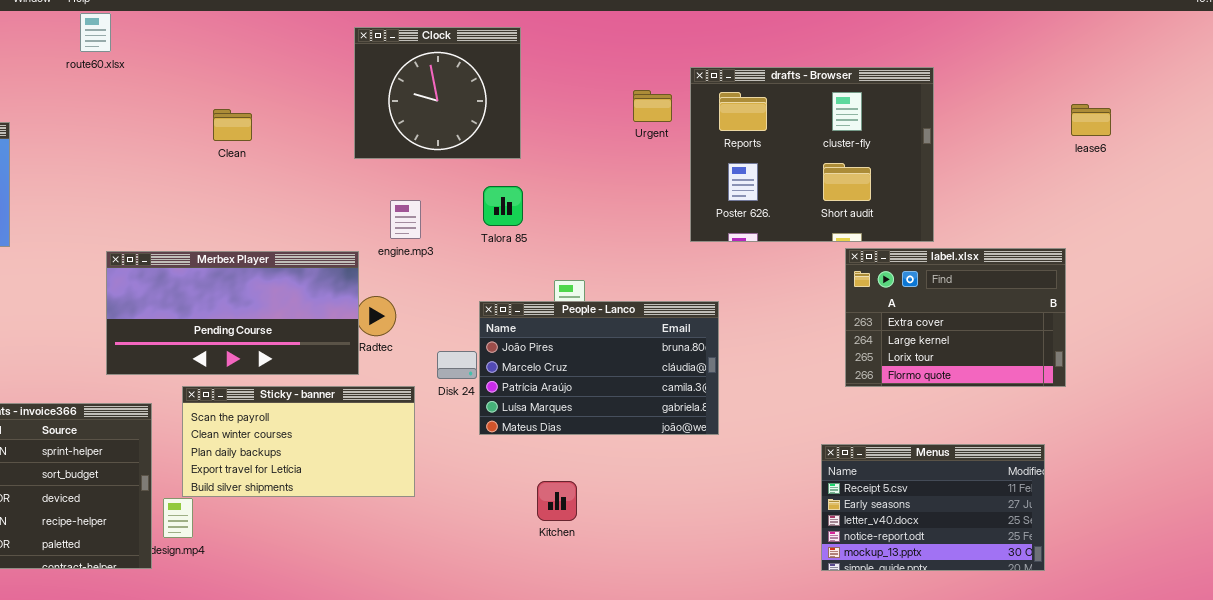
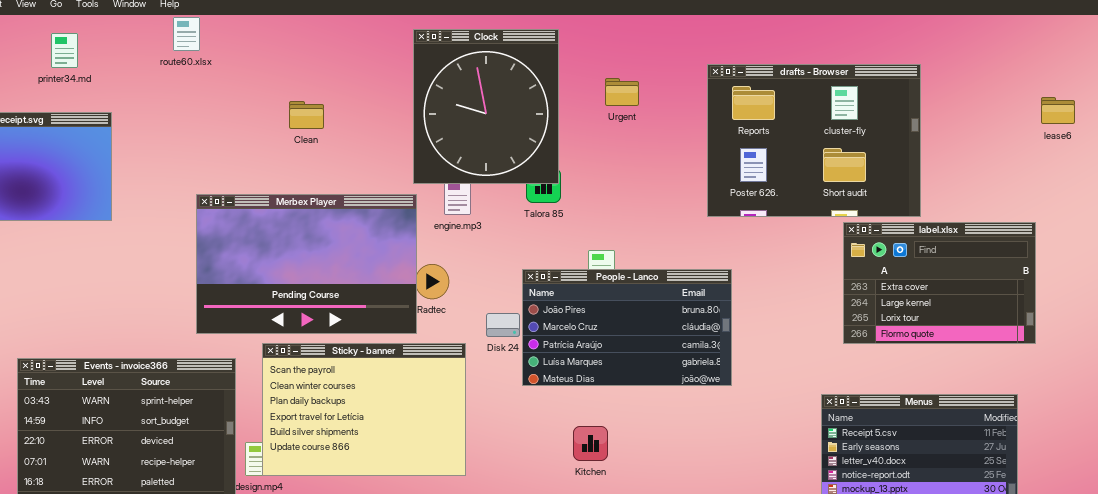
Clock: [354,27,521,159] -> [413,29,559,184], resized
Urgent: [633,90,672,122] -> [605,78,639,106], moved
Merbex Player: [106,251,359,375] -> [196,194,417,334], resized
Sticky - banner: [182,386,415,497] -> [262,343,466,476], resized

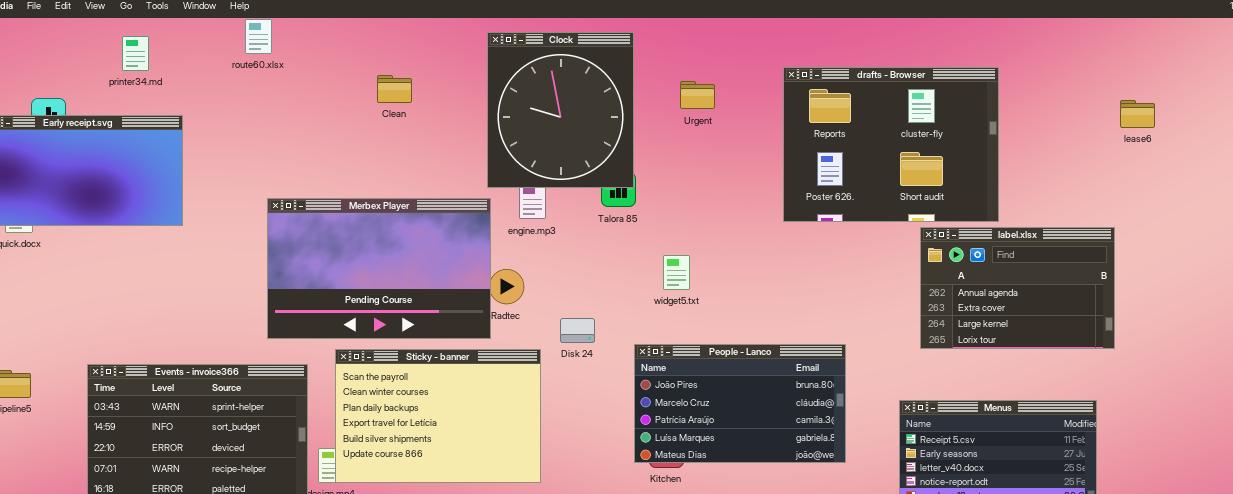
Clean: [289,101,324,129] -> [377,75,412,103], moved
label.xlsx: [843,222,1036,344] -> [920,227,1115,349], scrolled up 1 row
People - Lanco: [522,269,732,386] -> [634,344,846,463], moved

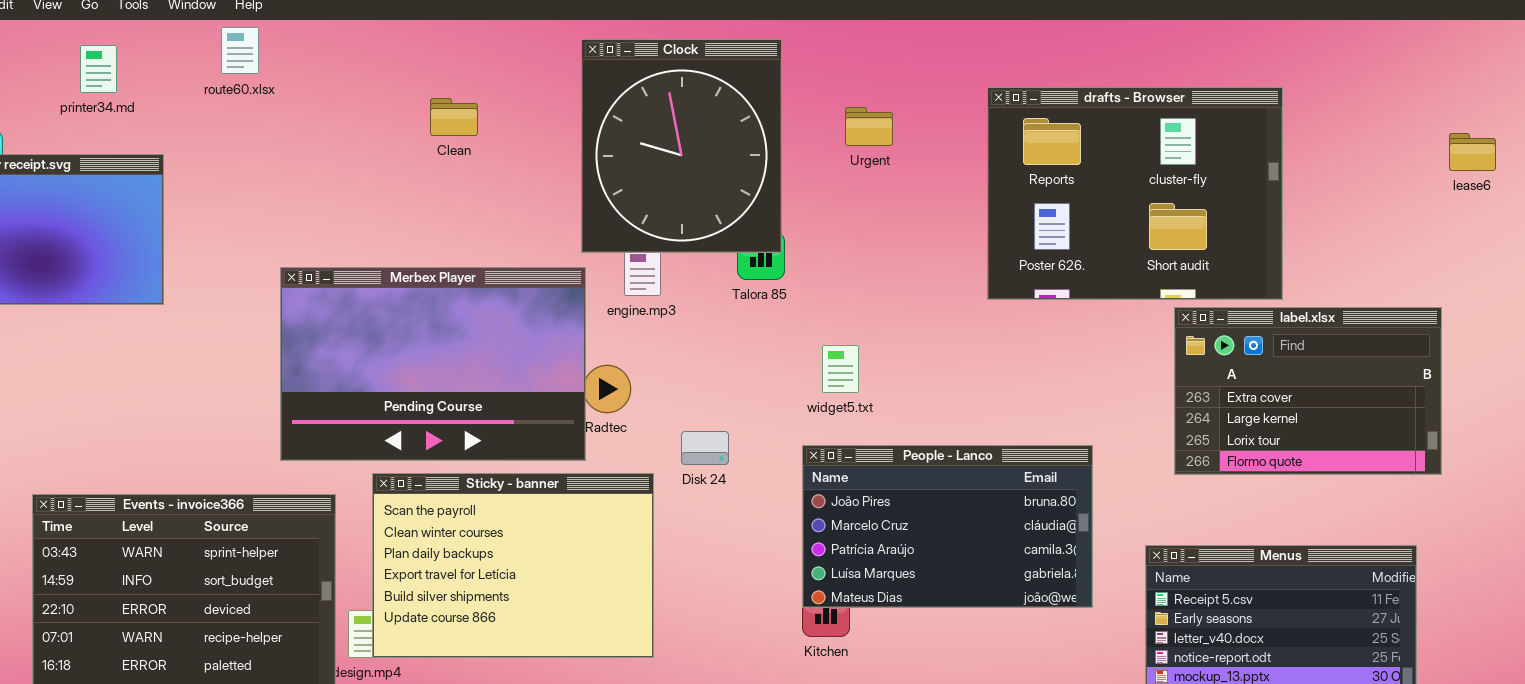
route60.xlsx: [245,19,272,54] -> [221,27,259,74], moved
label.xlsx: [920,227,1115,349] -> [1174,307,1442,475], scrolled down 1 row
People - Lanco: [634,344,846,463] -> [802,445,1093,608], moved

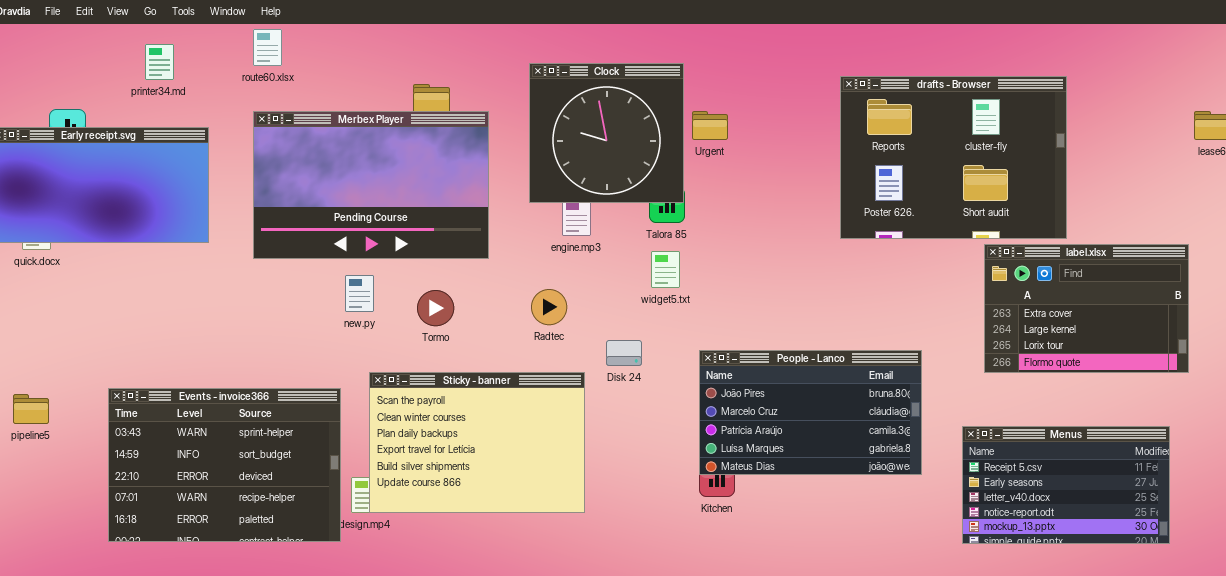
Clock: [581,39,782,253] -> [529,63,684,203], resized
Urgent: [845,107,893,146] -> [692,111,728,140], moved
Merbex Player: [280,267,586,461] -> [253,111,489,259], moved
widget5.txt: [822,345,859,393] -> [651,251,680,288], moved

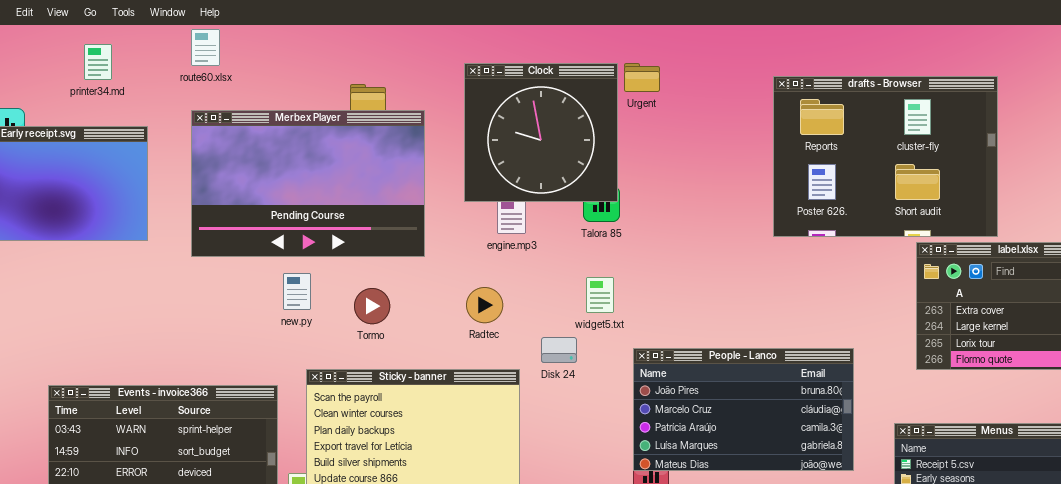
Urgent: [692,111,728,140] -> [624,63,660,92], moved
widget5.txt: [651,251,680,288] -> [586,277,614,313], moved

